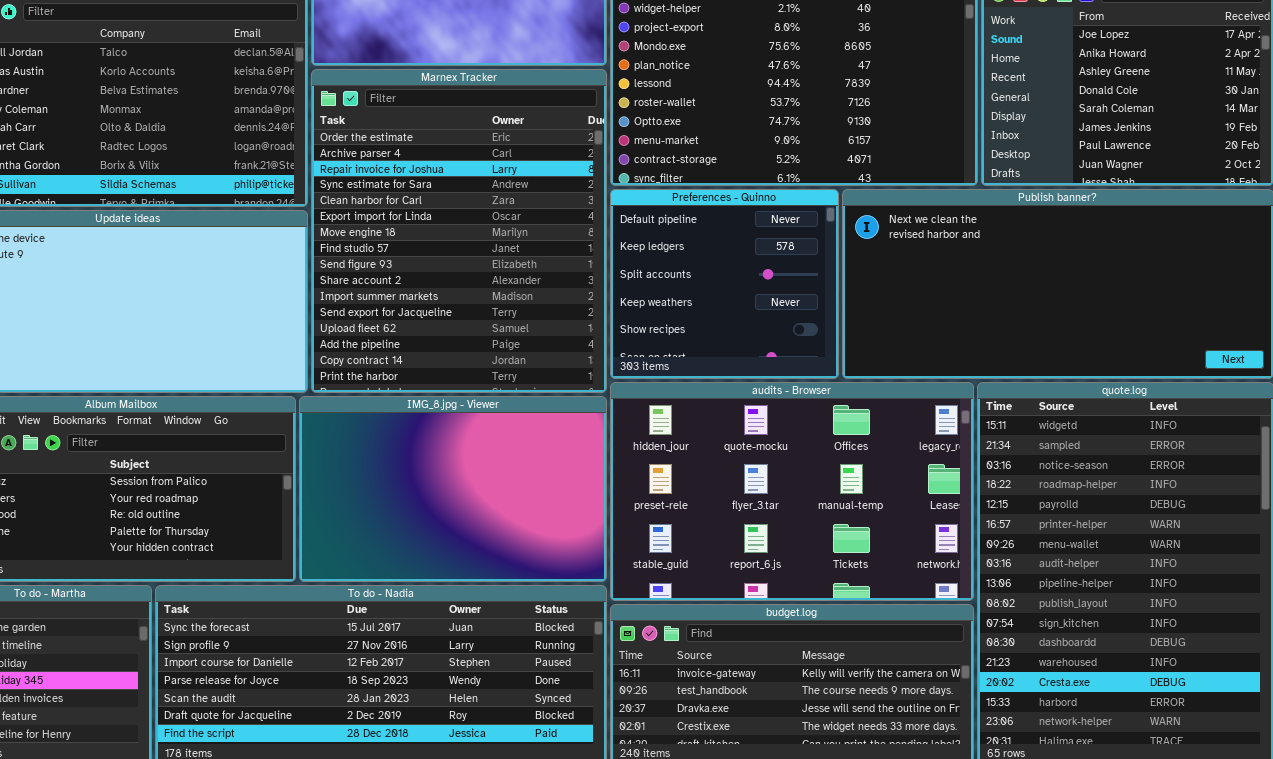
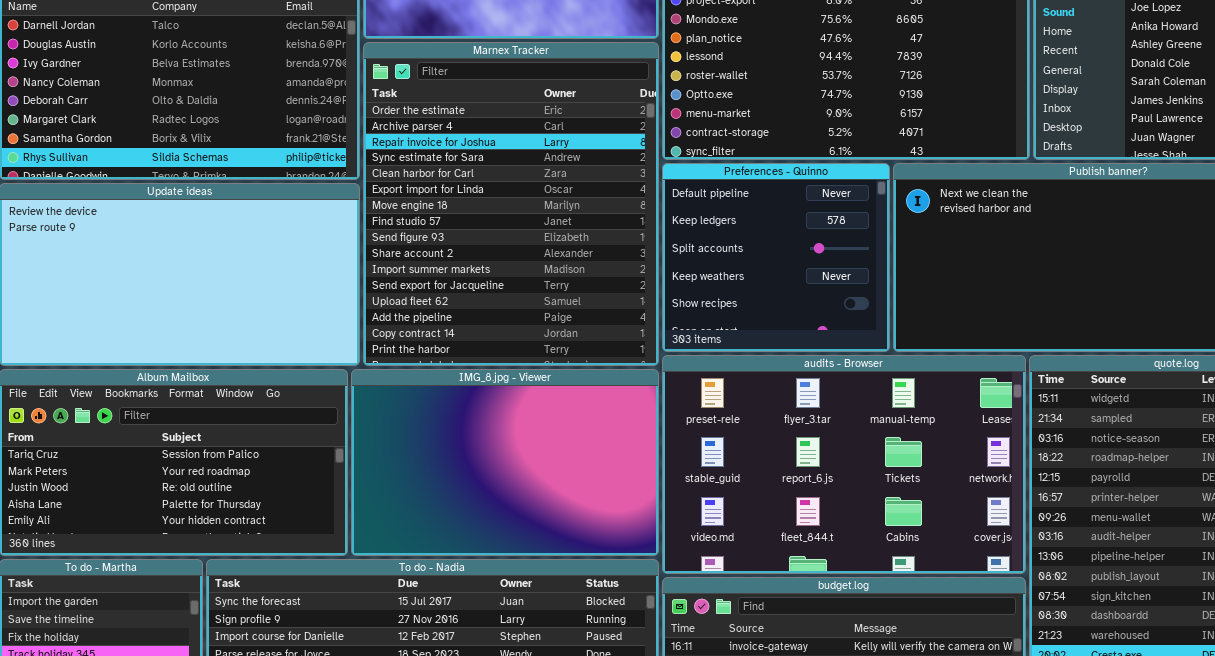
audits - Browser: [610,382,974,601] -> [662,355,1026,574], scrolled down 1 row

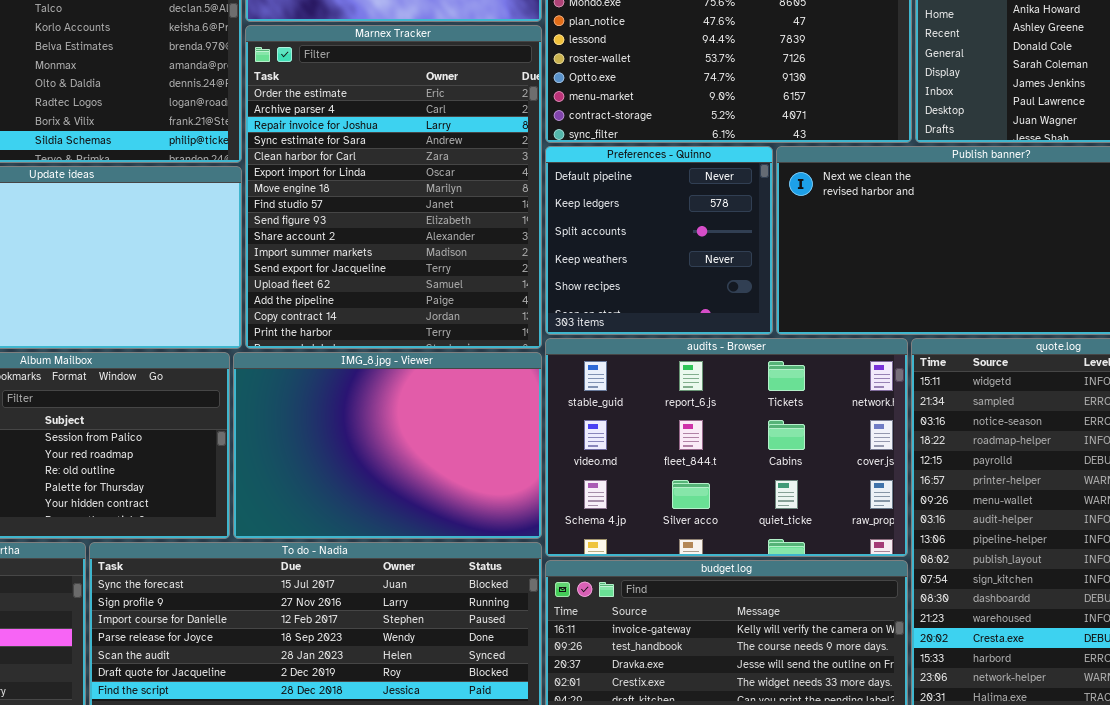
audits - Browser: [662,355,1026,574] -> [545,338,908,557], scrolled down 1 row

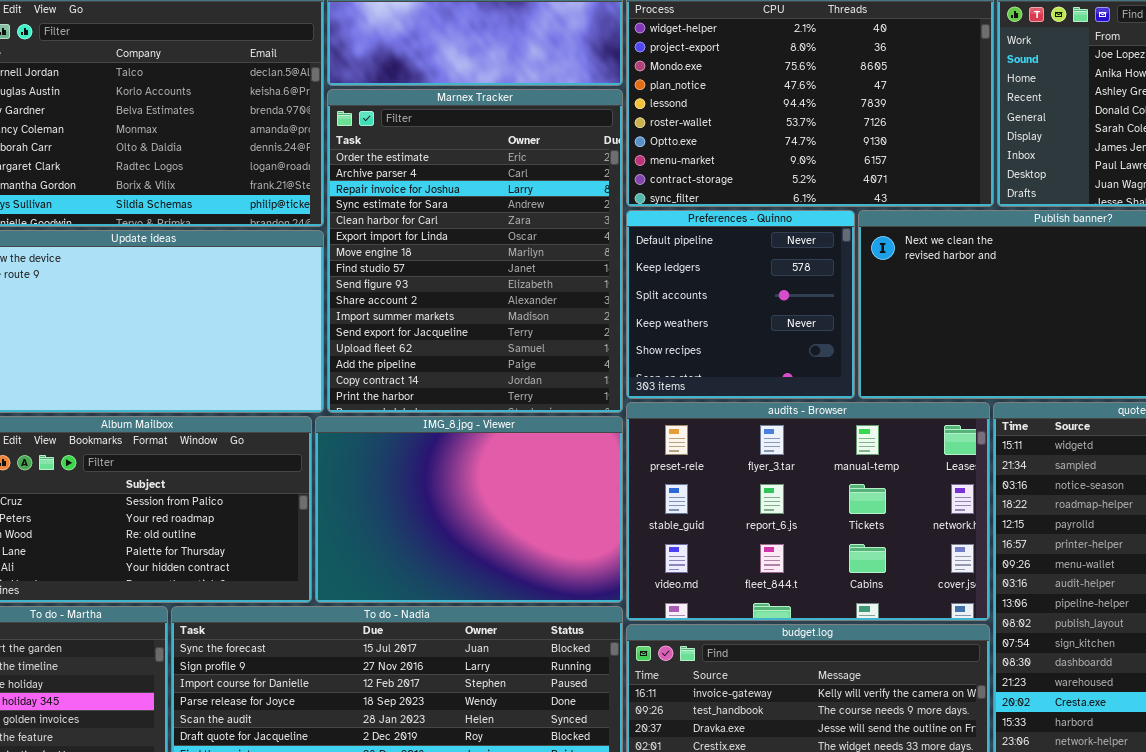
audits - Browser: [545,338,908,557] -> [626,402,990,621], scrolled up 1 row

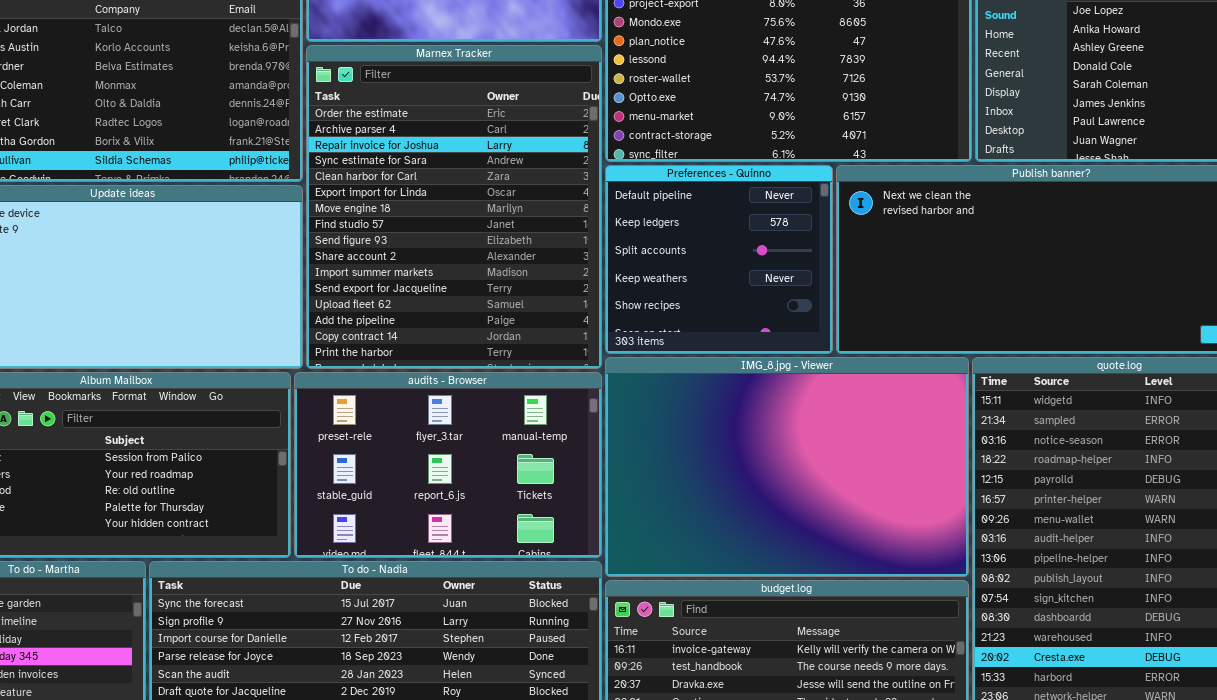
audits - Browser: [626,402,990,621] -> [294,372,602,558], moved, resized
IMG_8.jpg - Viewer: [315,416,623,603] -> [605,357,969,577], moved, resized

